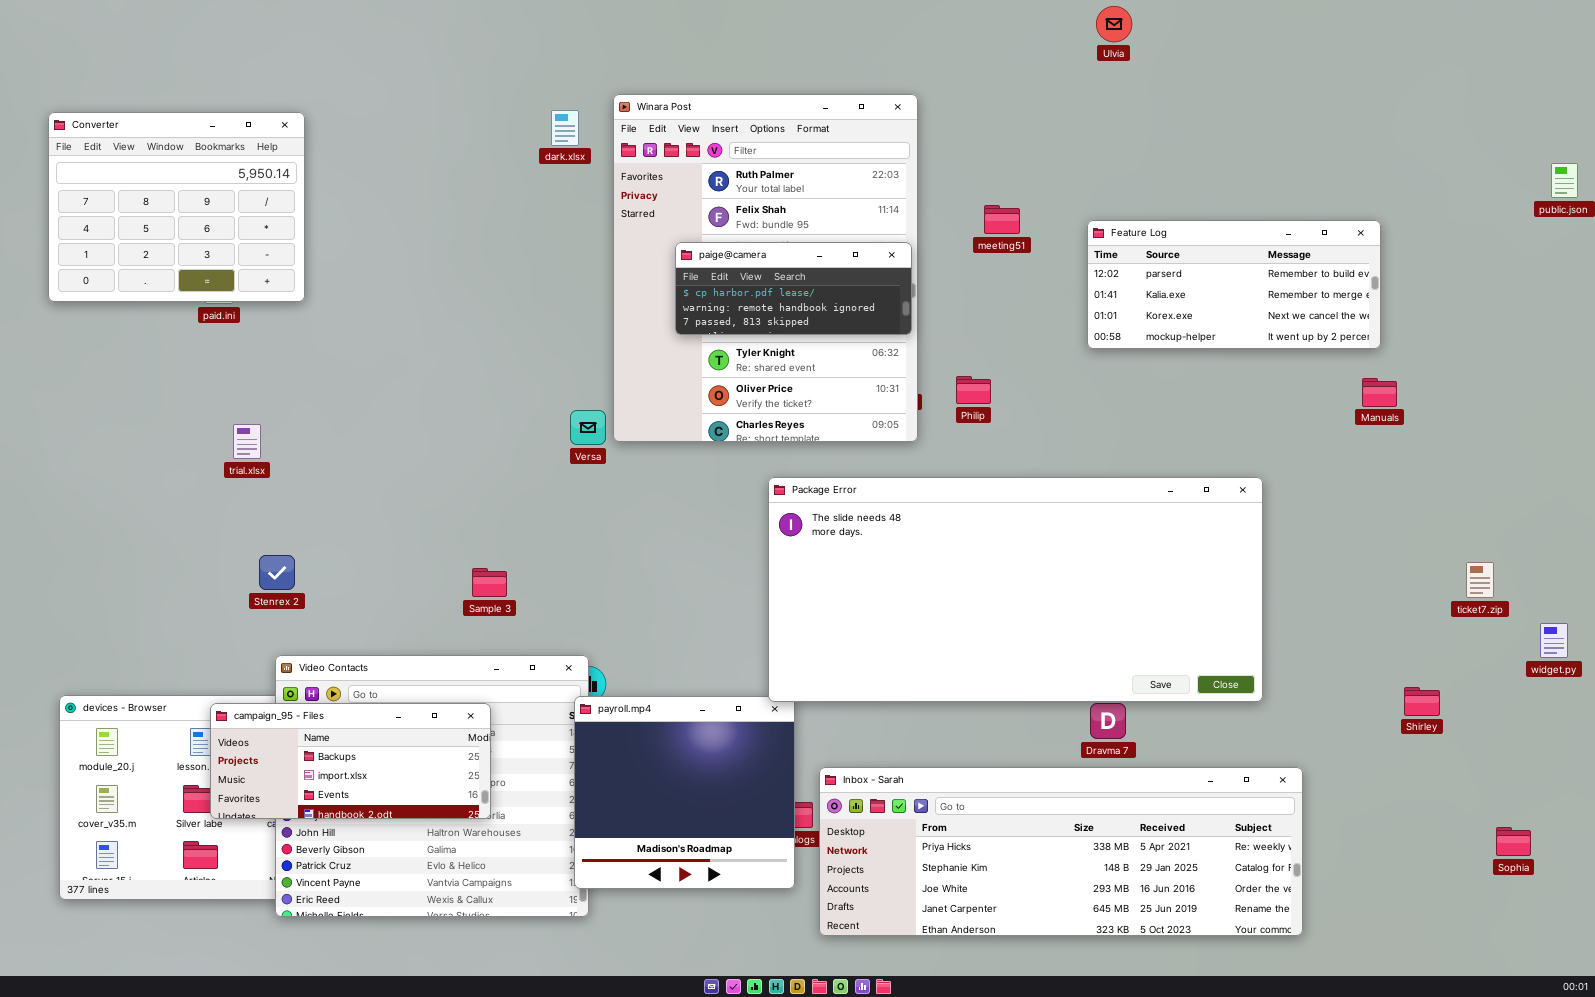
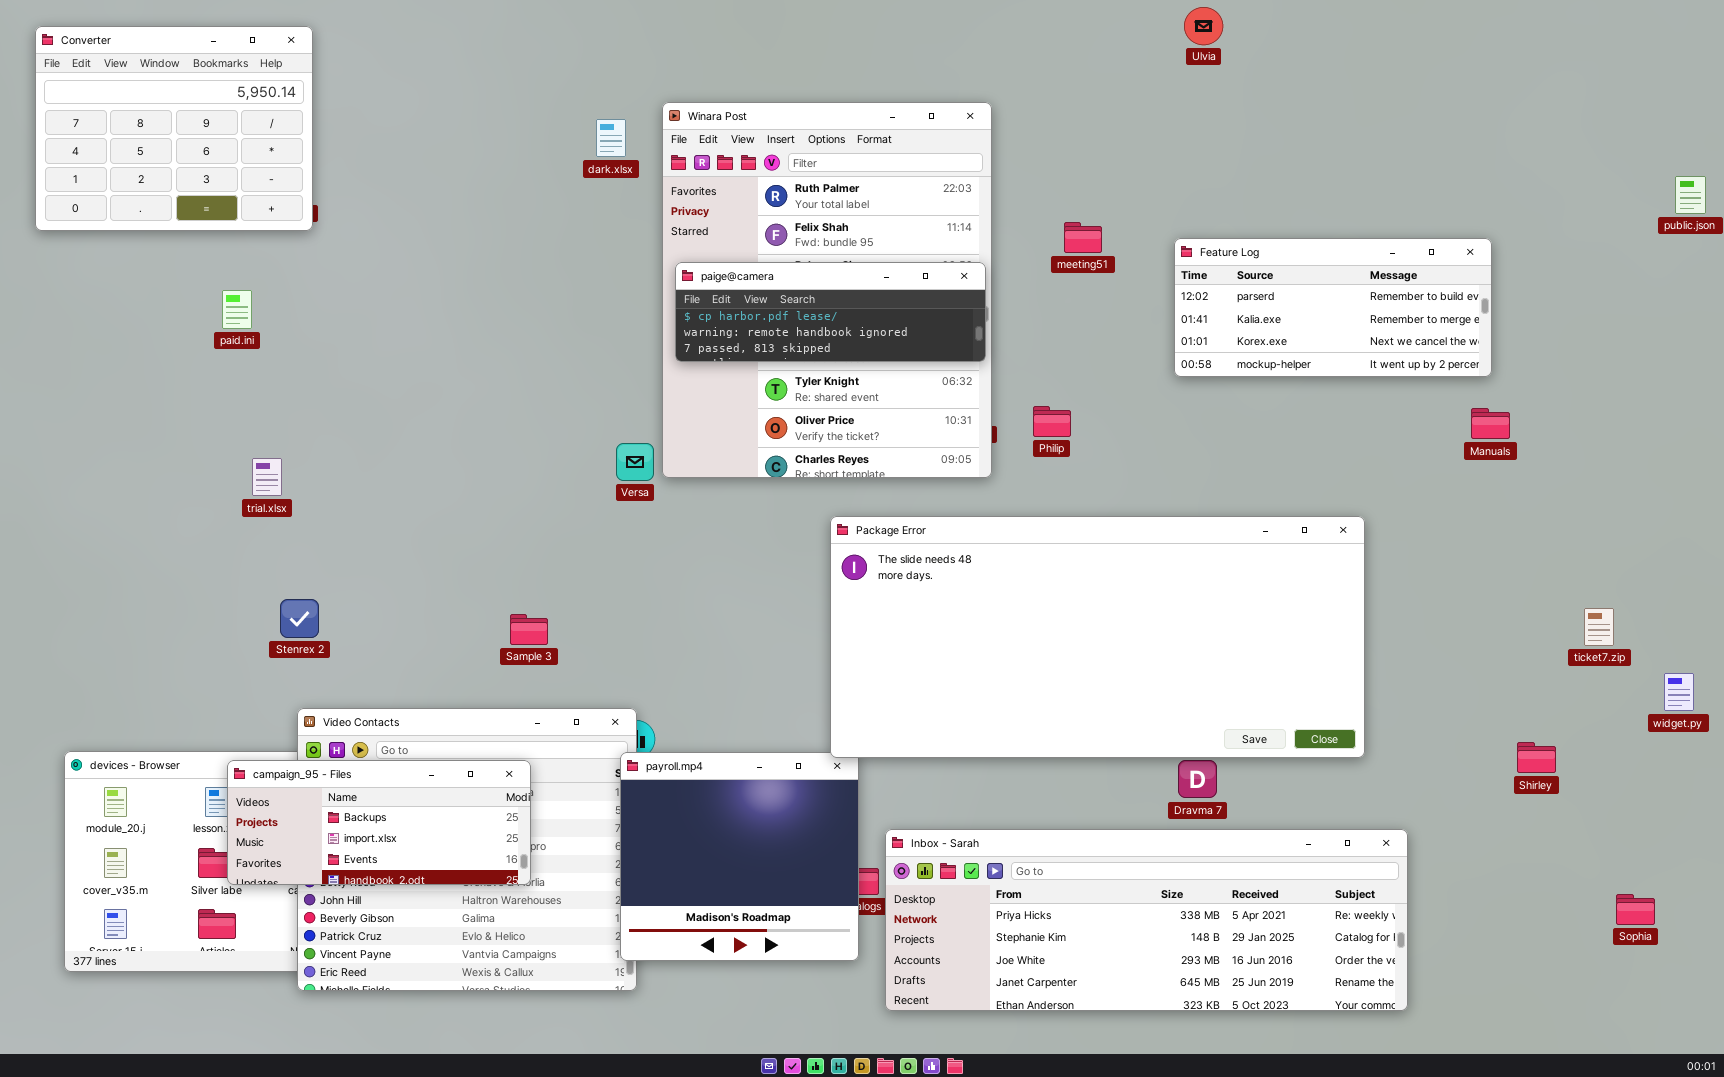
Converter: [48,112,305,302] -> [35,26,313,231], moved
paige@camera: [675,242,912,335] -> [675,262,986,362], resized

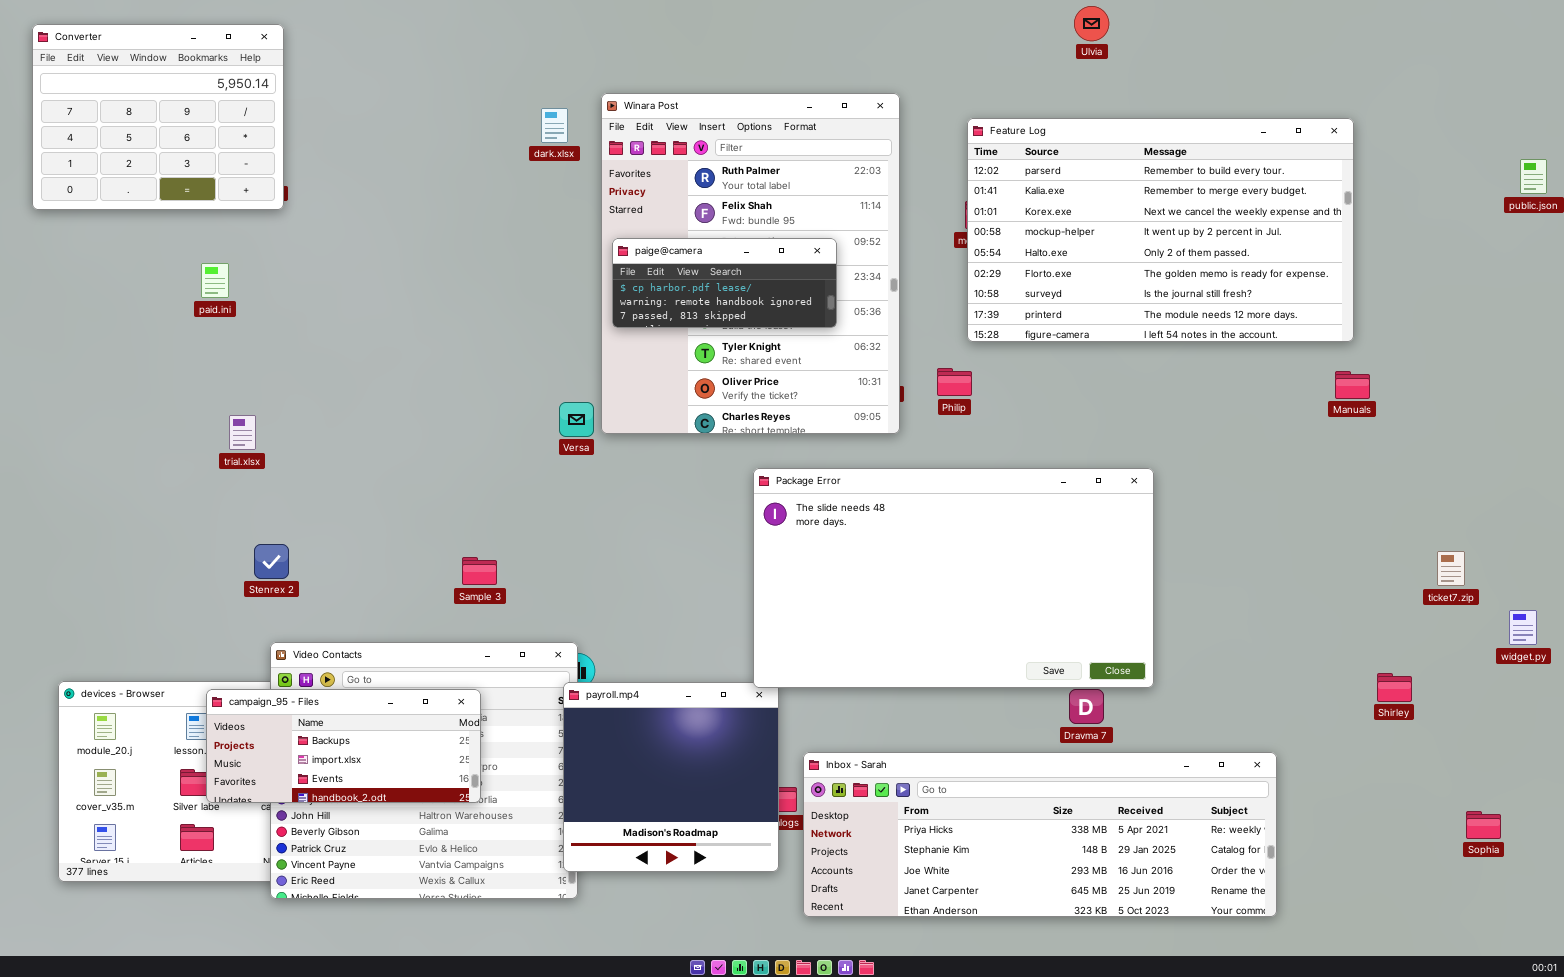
Feature Log: [1174,238,1492,377] -> [967,118,1354,342], resized
paige@camera: [675,262,986,362] -> [612,238,837,328], resized
Package Error: [830,516,1365,758] -> [753,468,1154,688], resized

